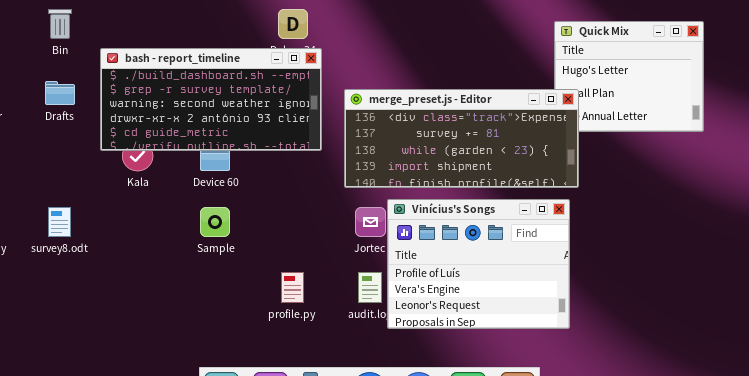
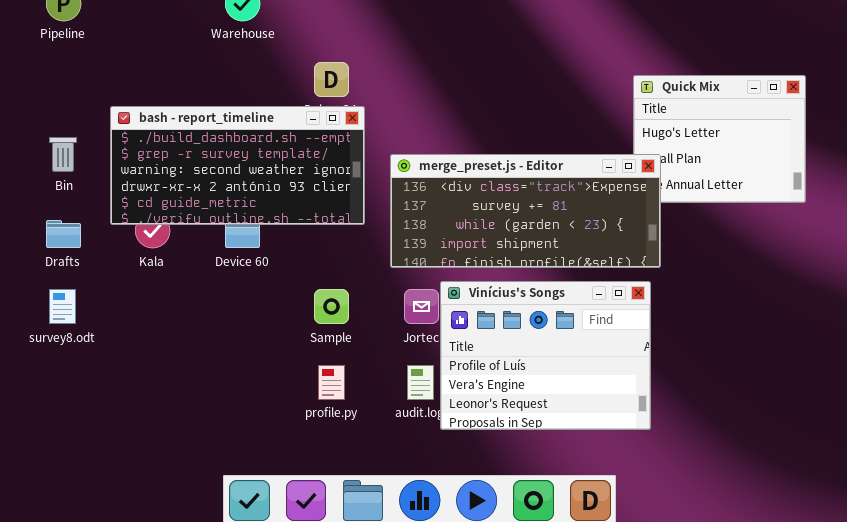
Bin: [48,9,72,39] -> [49,137,77,172], moved
Drafts: [45,81,75,105] -> [46,220,81,248], moved
Sample: [200,207,230,237] -> [314,289,349,324], moved

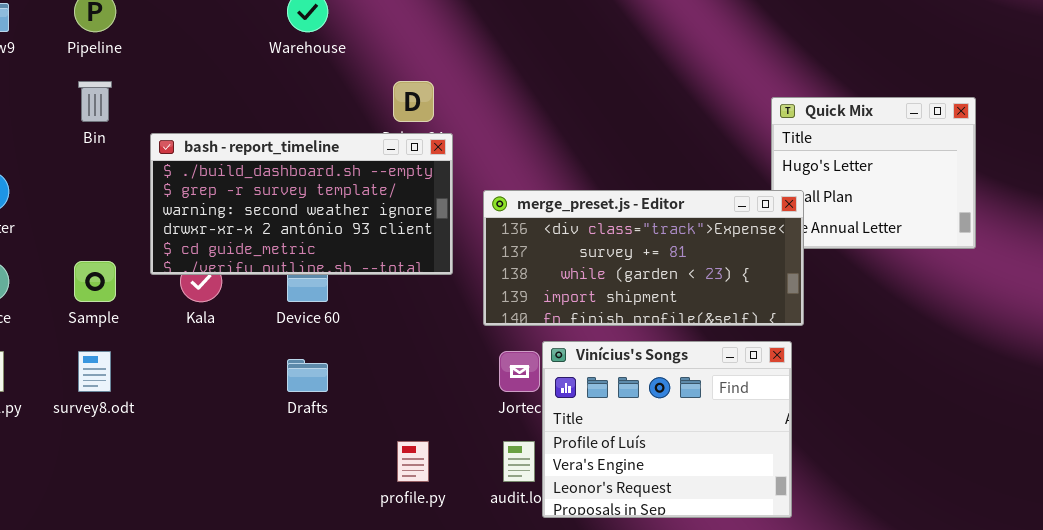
Bin: [49,137,77,172] -> [78,81,112,122], moved
Drafts: [46,220,81,248] -> [287,359,328,392], moved
Sample: [314,289,349,324] -> [74,261,116,302], moved

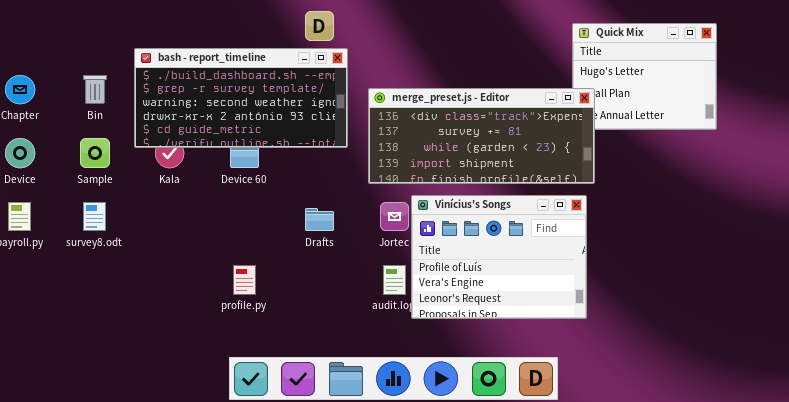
Bin: [78,81,112,122] -> [83,75,107,104], moved
Drafts: [287,359,328,392] -> [305,208,334,231], moved
profile.py: [397,441,429,482] -> [233,265,256,295], moved

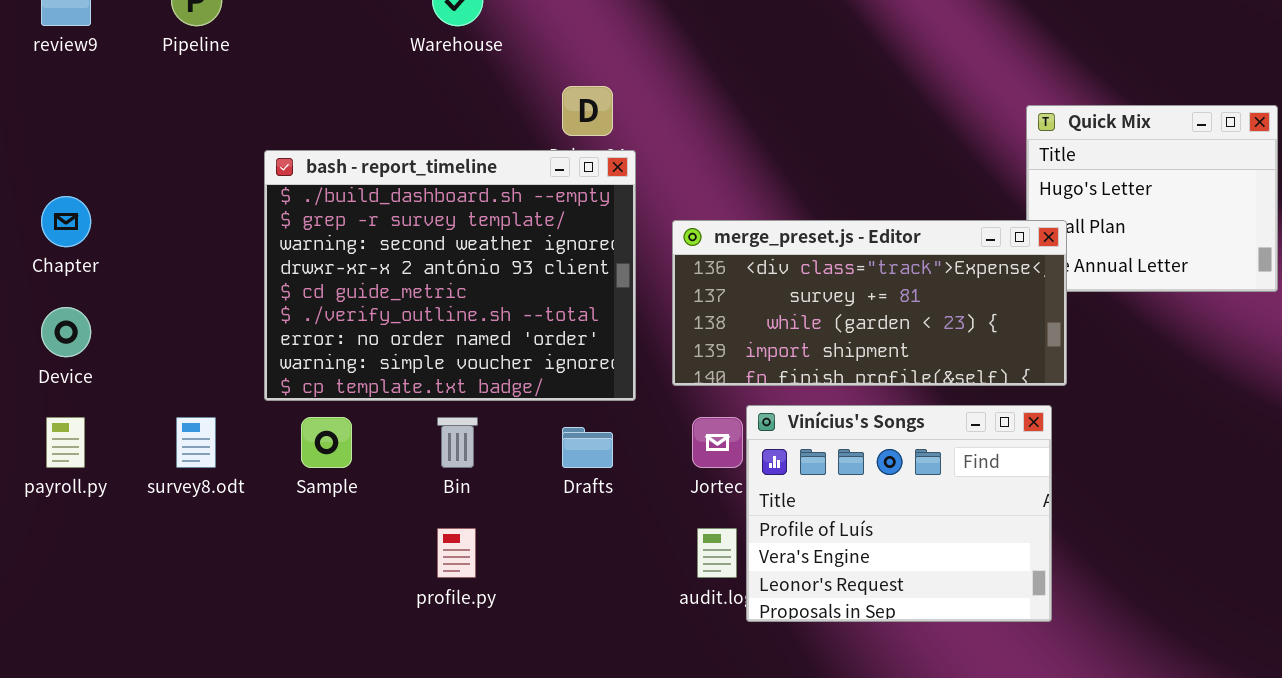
bash - report_timeline: [134,48,348,148] -> [264,150,636,401], resized
Bin: [83,75,107,104] -> [437,417,478,468], moved
Sample: [80,138,110,168] -> [301,417,352,468], moved

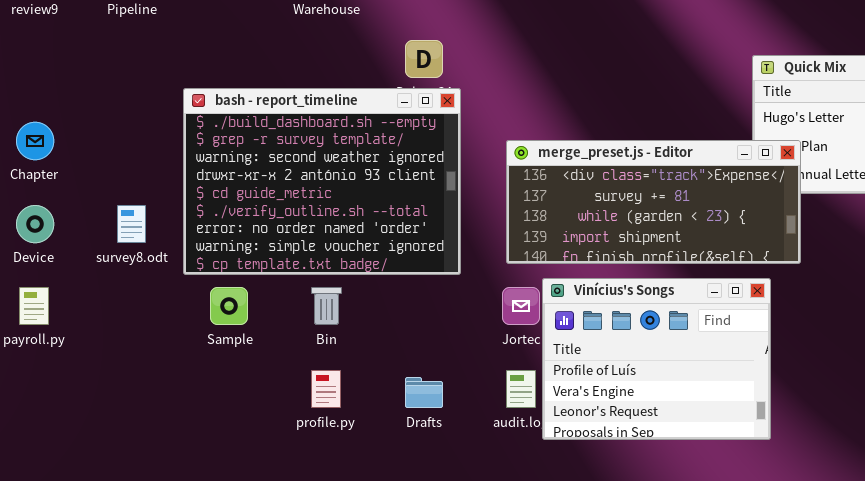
merge_preset.js - Editor: [672,220,1067,386] -> [506,140,801,264], moved
survey8.odt: [176,417,216,468] -> [117,205,146,243], moved
Drafts: [562,427,613,468] -> [405,377,443,408], moved

